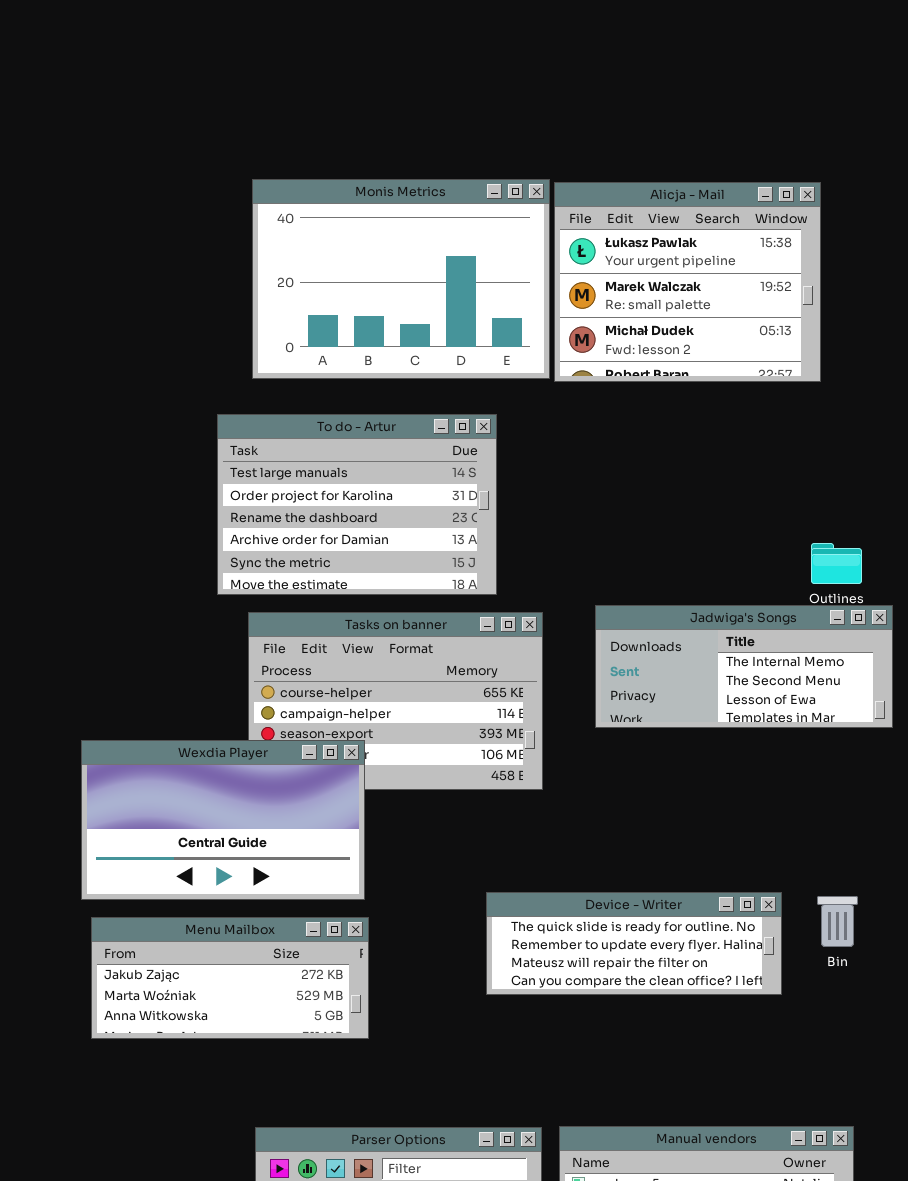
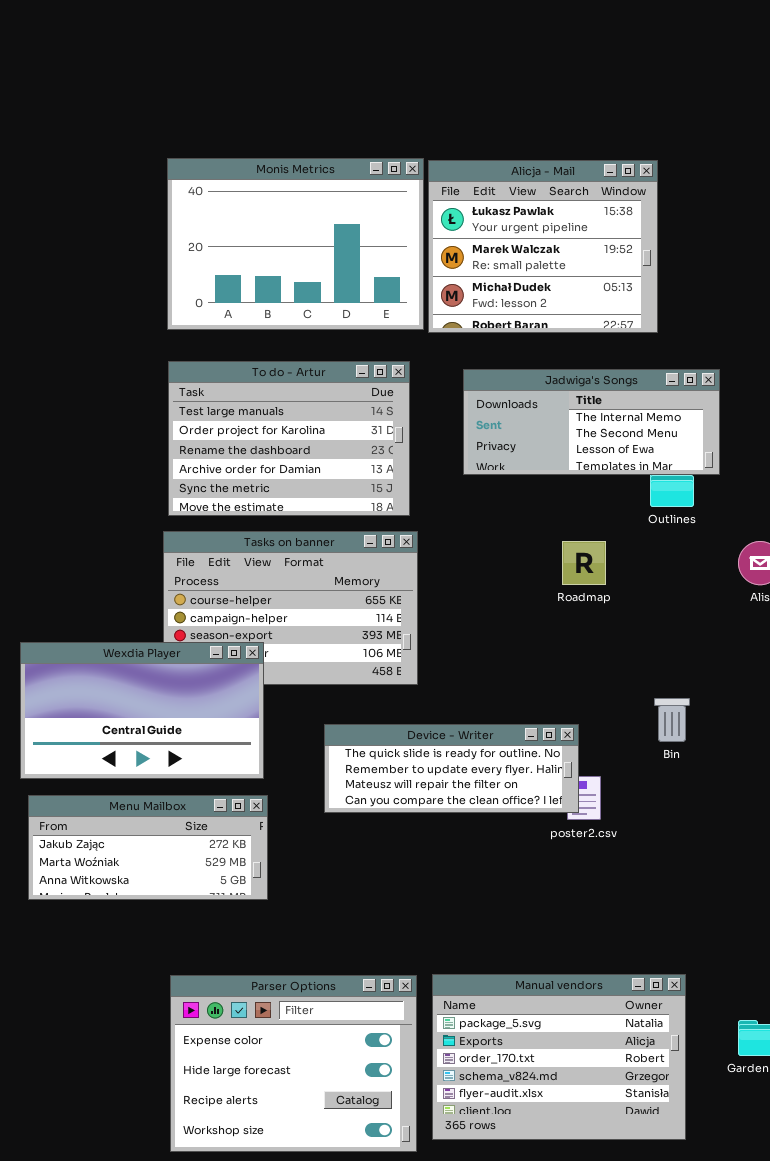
To do - Artur: [217,414,497,595] -> [168,361,410,516], moved
Jadwiga's Songs: [595,605,893,728] -> [463,369,720,475], moved
Device - Writer: [486,892,782,995] -> [324,724,579,813], moved
Bin: [817,896,858,947] -> [654,698,690,742], moved

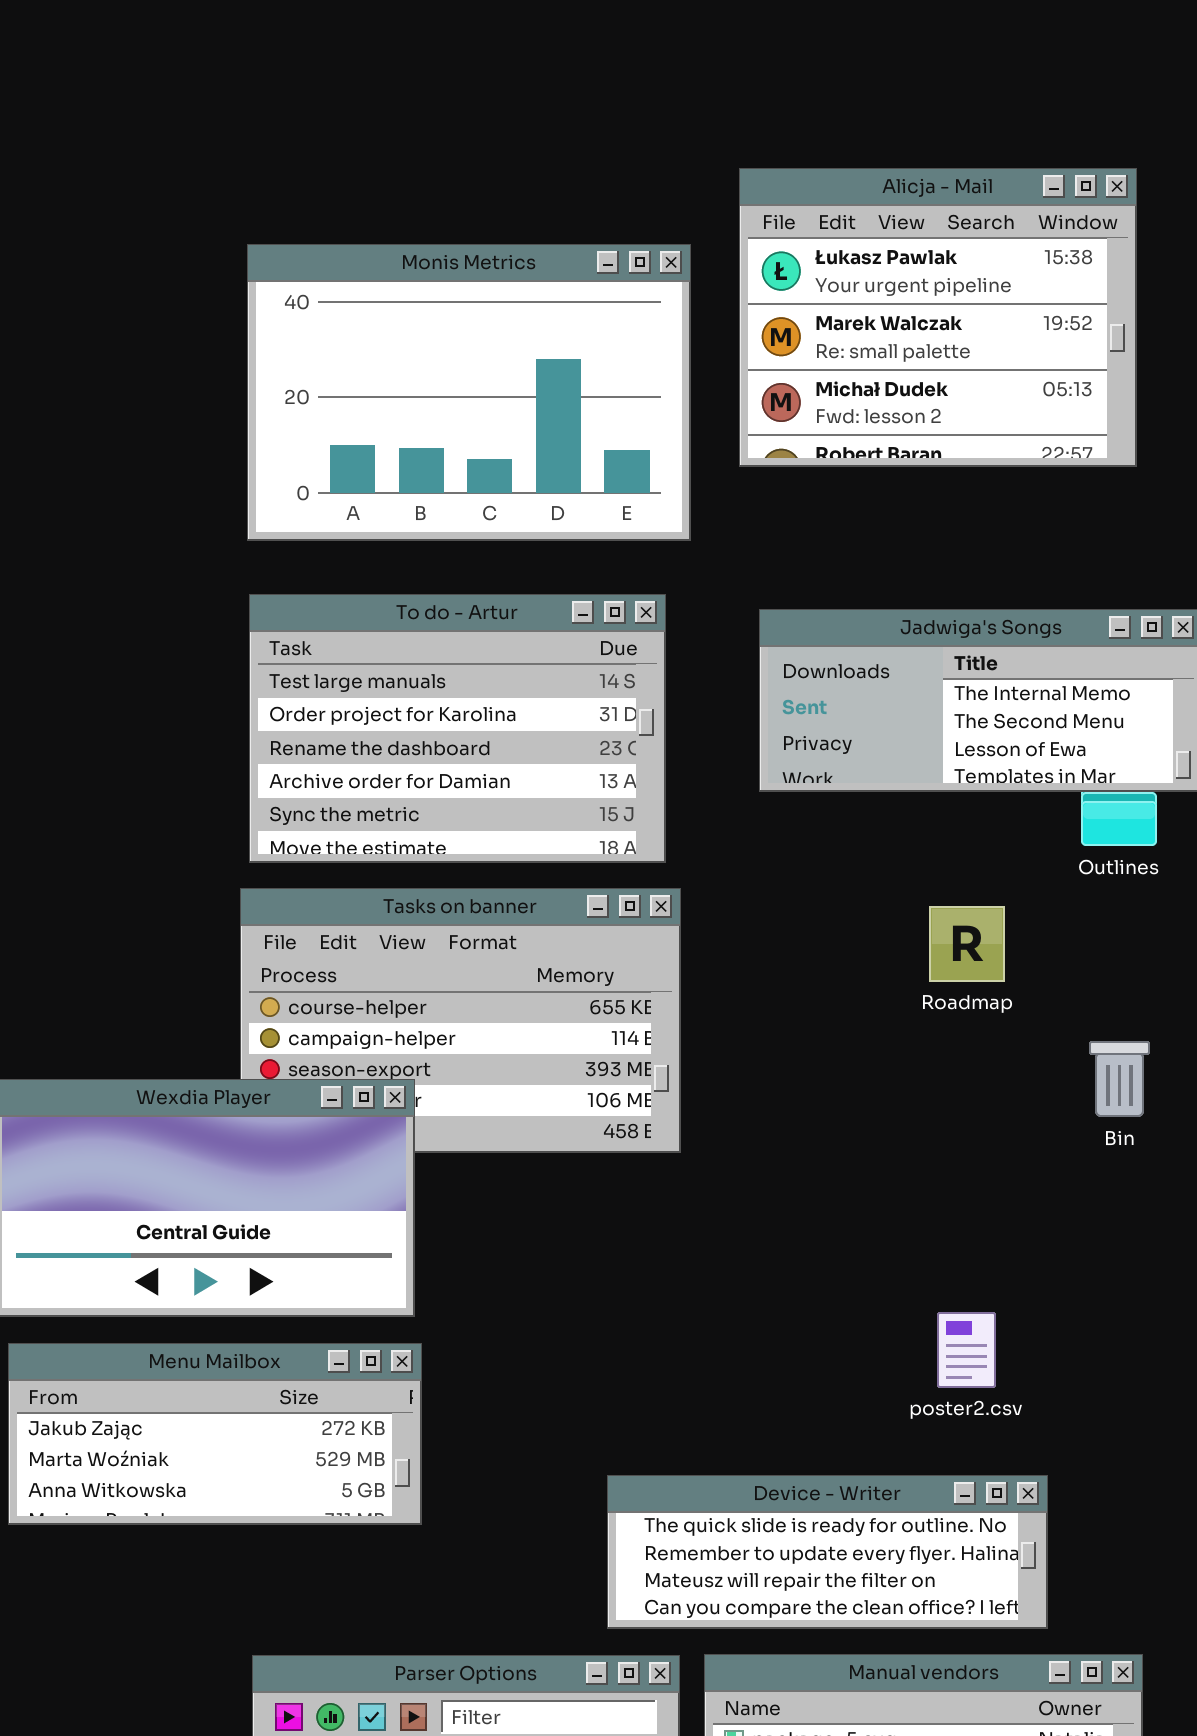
Alicja - Mail: [428,160,658,333] -> [739,168,1137,467], moved
Bin: [654,698,690,742] -> [1089,1041,1150,1117], moved
Device - Writer: [324,724,579,813] -> [607,1475,1048,1629], moved

